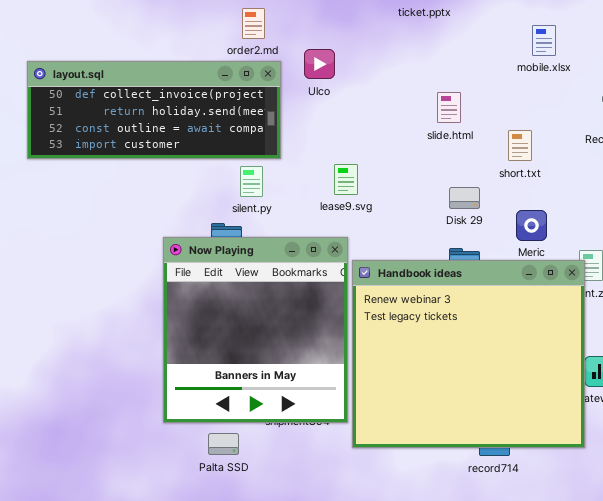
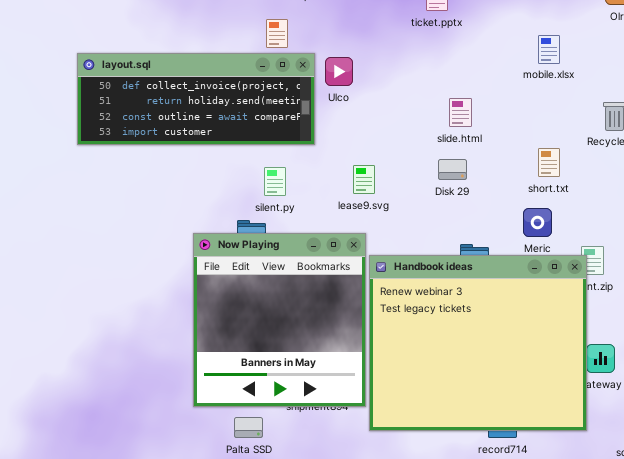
layout.sql: [27,61,281,159] -> [77,53,315,145], moved
short.txt: [508,130,532,161] -> [538,148,560,177], moved
Disk 29: [449,187,480,209] -> [438,159,467,180], moved

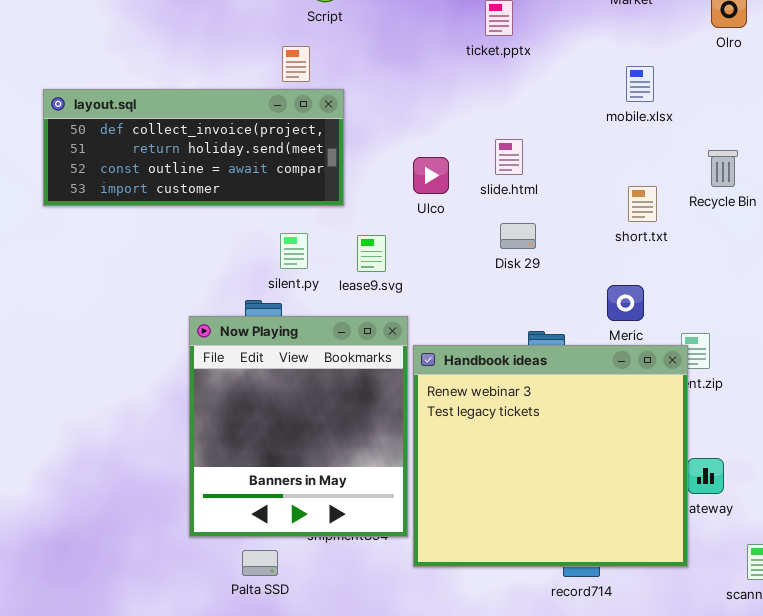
Ulco: [325,57,353,86] -> [413,157,449,194], moved
slide.html: [449,98,472,127] -> [495,139,523,175], moved
short.txt: [538,148,560,177] -> [628,186,657,222], moved
lease9.svg: [353,165,375,194] -> [357,235,386,272], moved

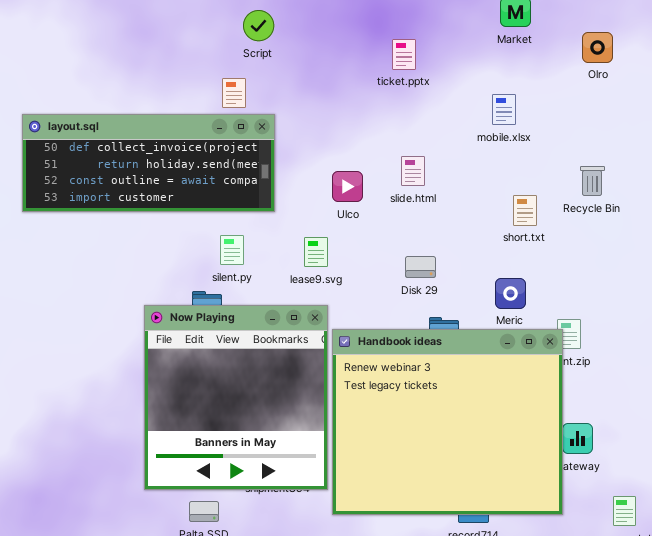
mobile.xlsx: [626,66,654,102] -> [492,94,516,125], moved
Disk 29: [500,223,536,249] -> [405,256,436,278], moved
lease9.svg: [357,235,386,272] -> [304,237,328,267], moved

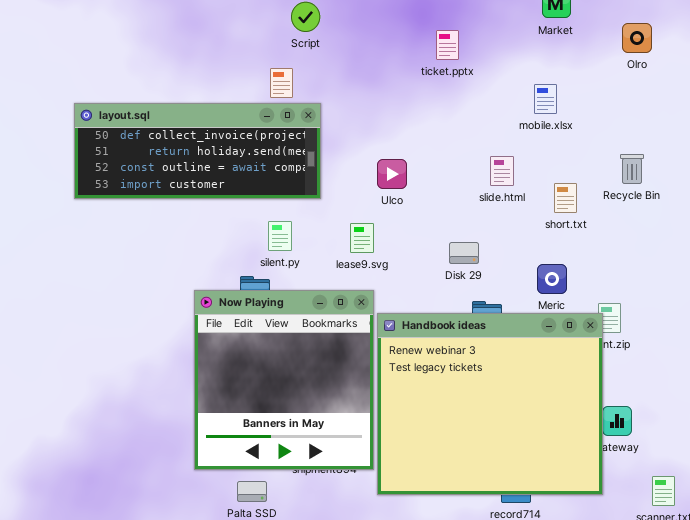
slide.html: [401,156,425,186] -> [490,156,514,186], moved

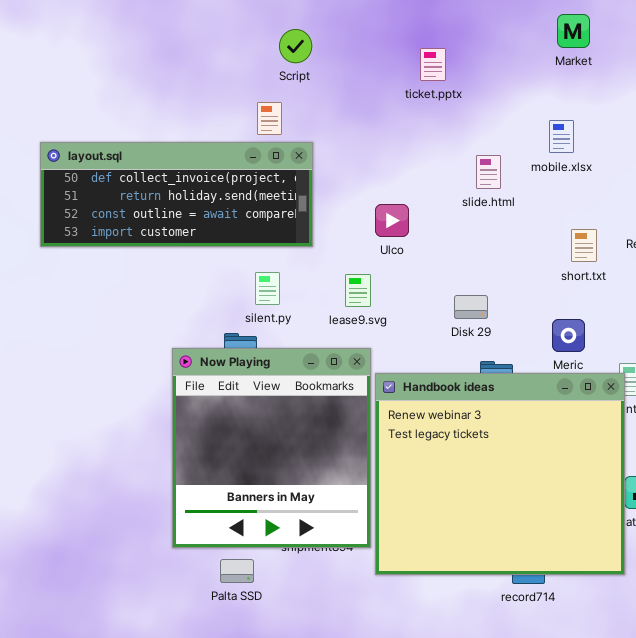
ticket.pptx: [436,30,459,60] -> [420,48,446,81], moved
slide.html: [490,156,514,186] -> [476,155,501,189], moved

